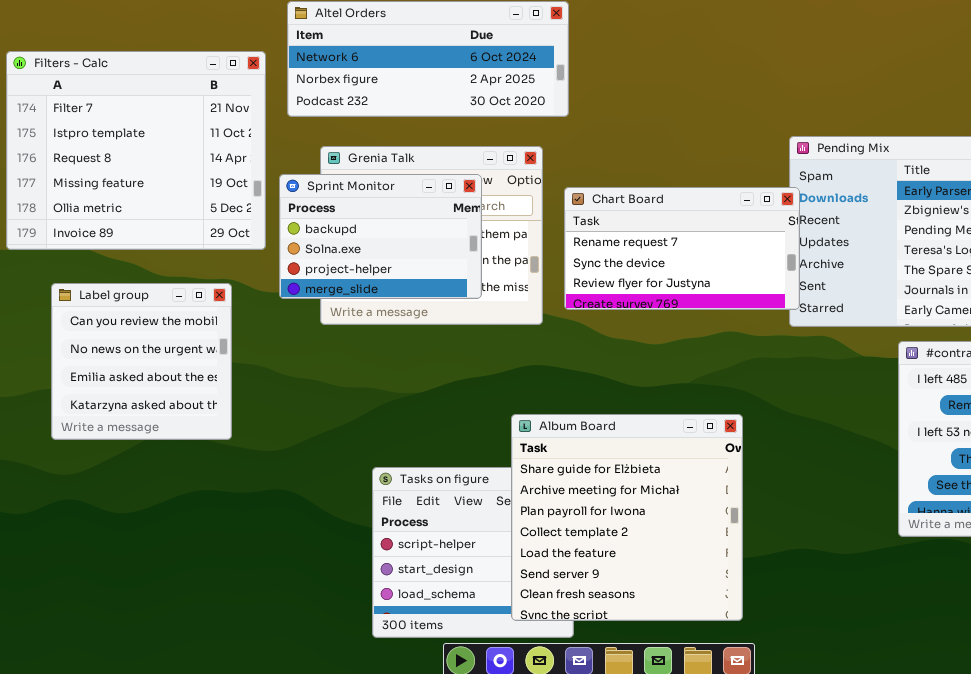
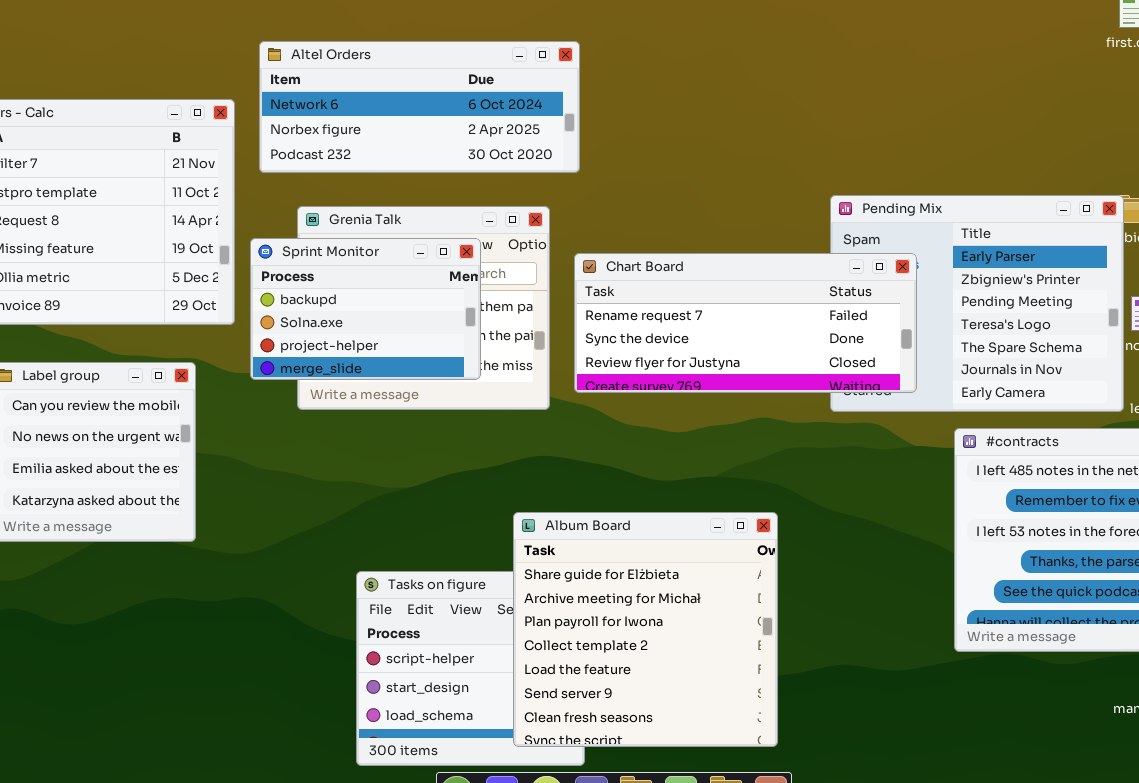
Chart Board: [564,187,800,310] -> [574,253,917,393], resized

